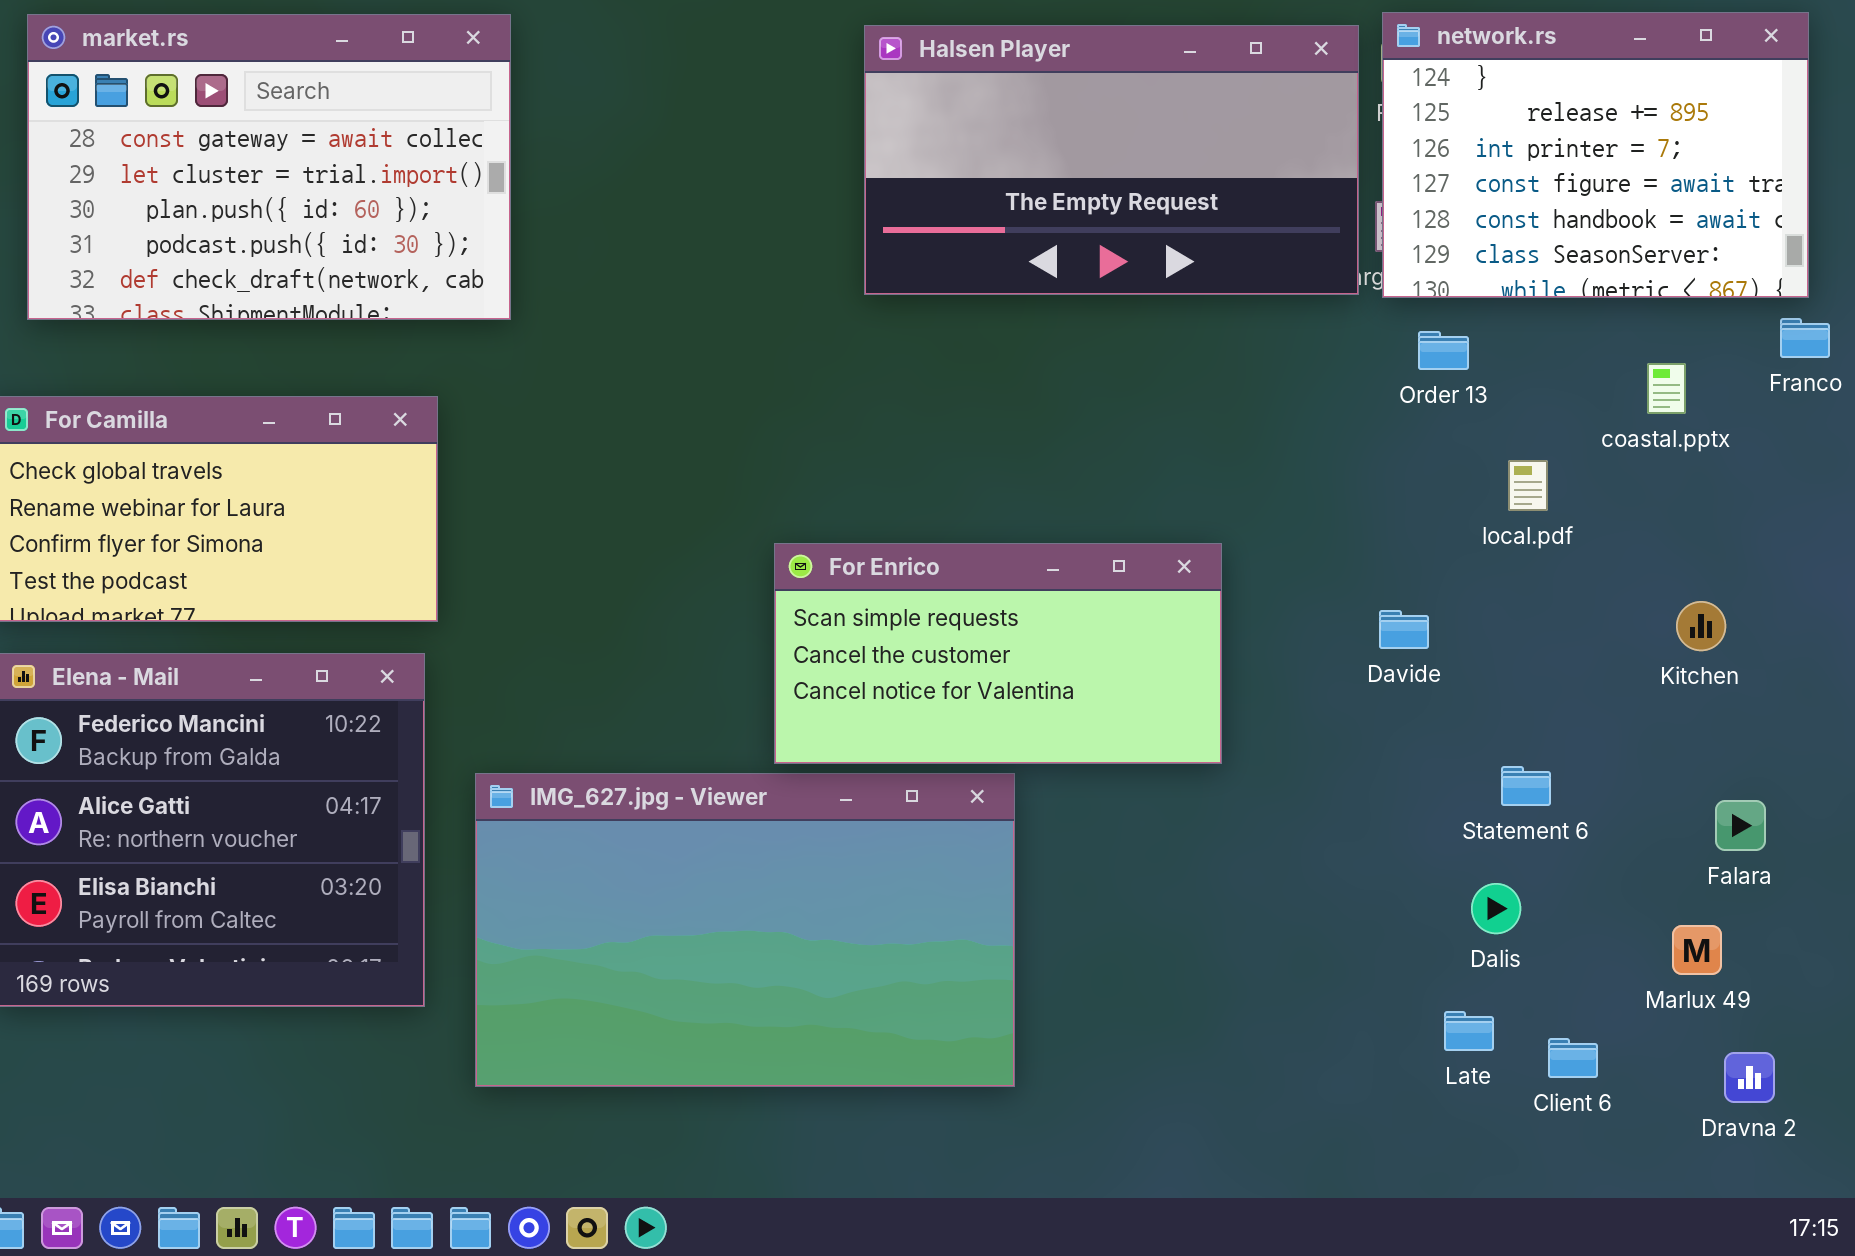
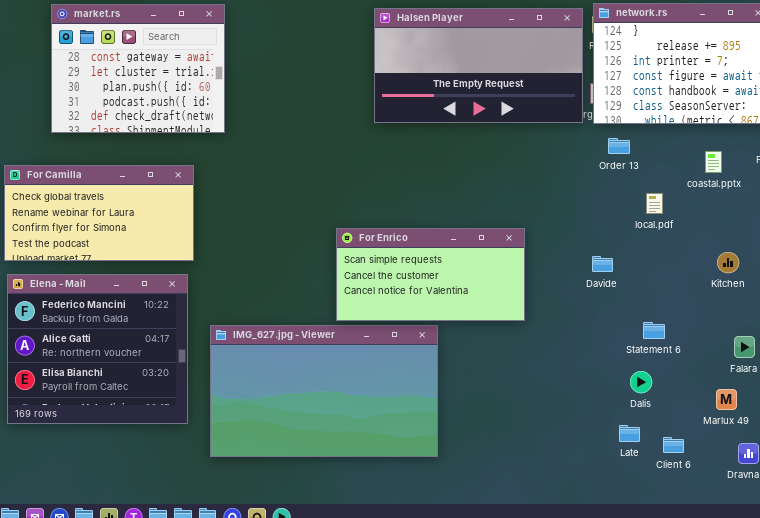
market.rs: [27,14,511,320] -> [51,4,225,133], resized

